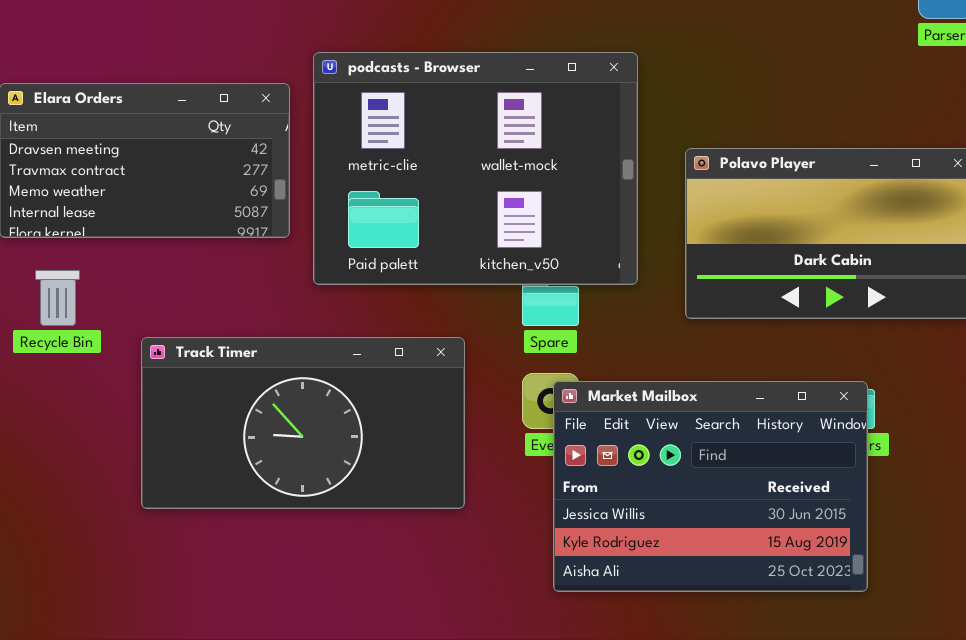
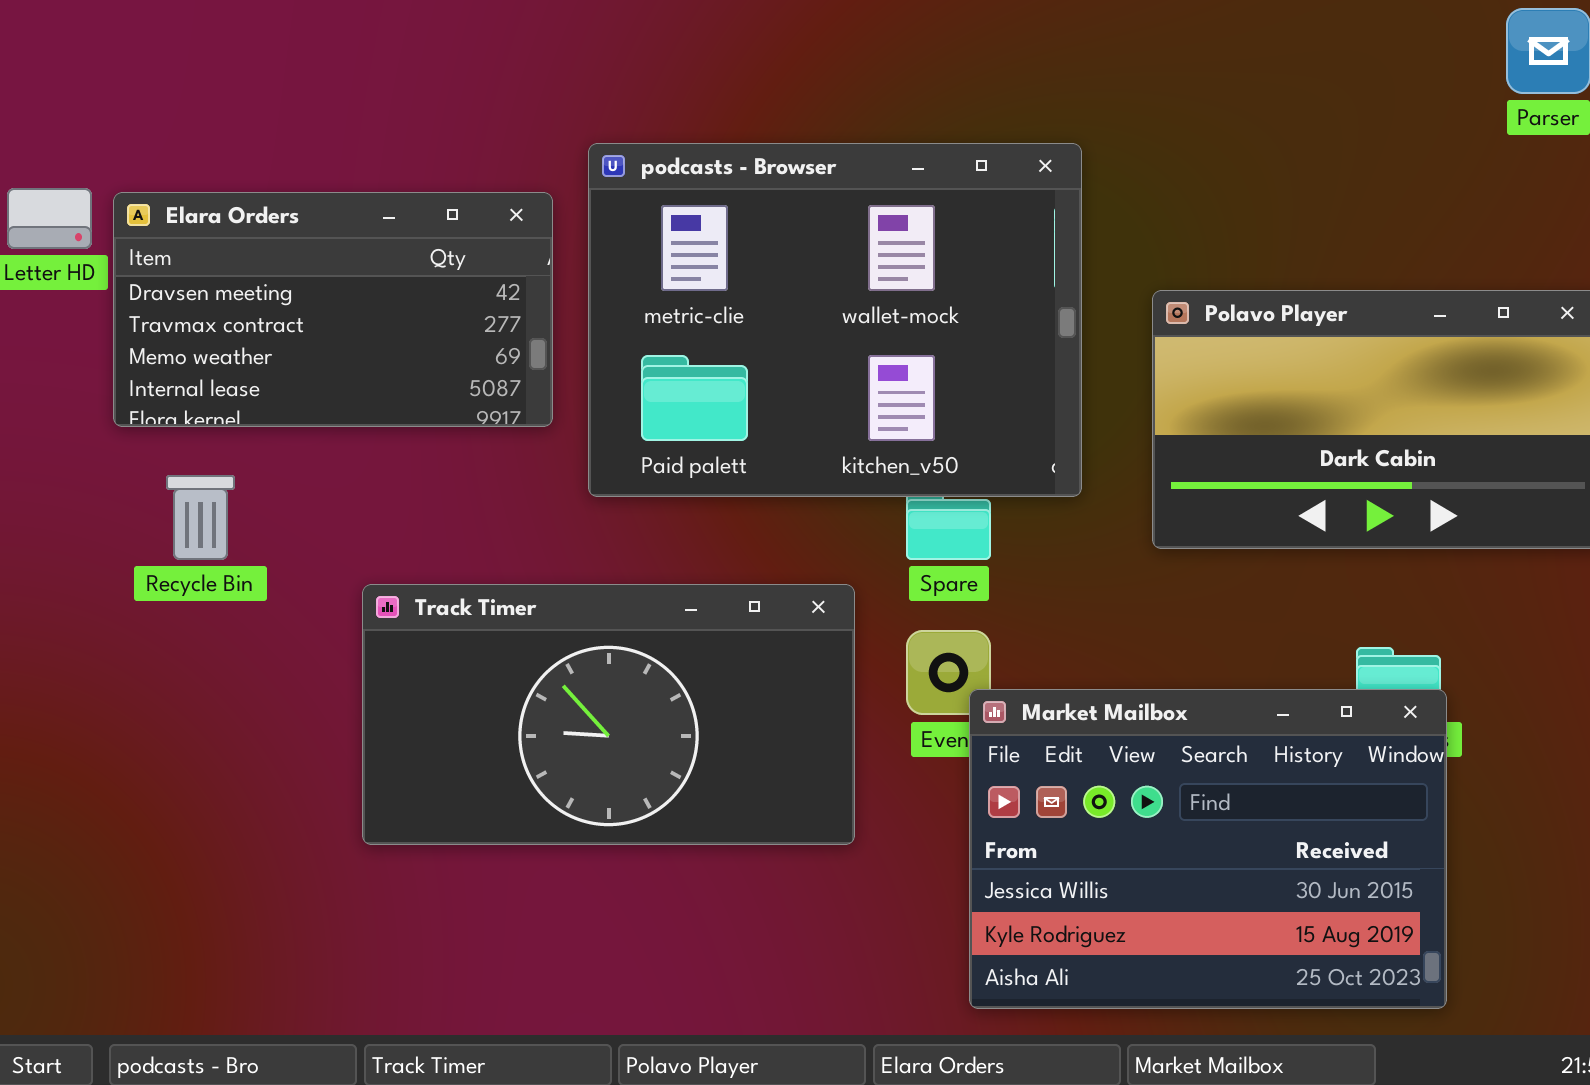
Track Timer: [141,337,465,509] -> [362,584,855,845], moved
Market Mailbox: [553,381,868,592] -> [969,689,1447,1009], moved

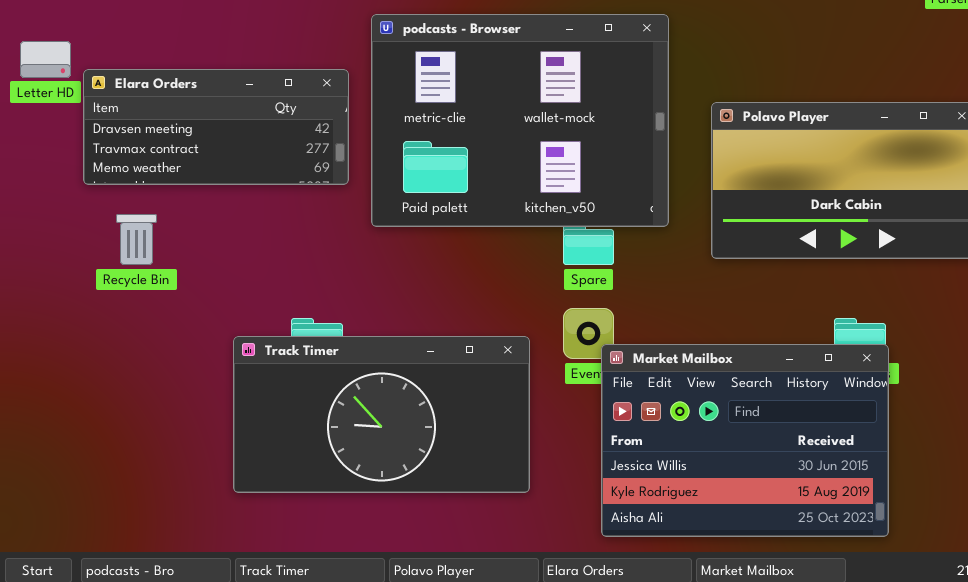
Elara Orders: [113,192,553,427] -> [83,69,349,185], resized
Track Timer: [362,584,855,845] -> [233,336,530,493], moved

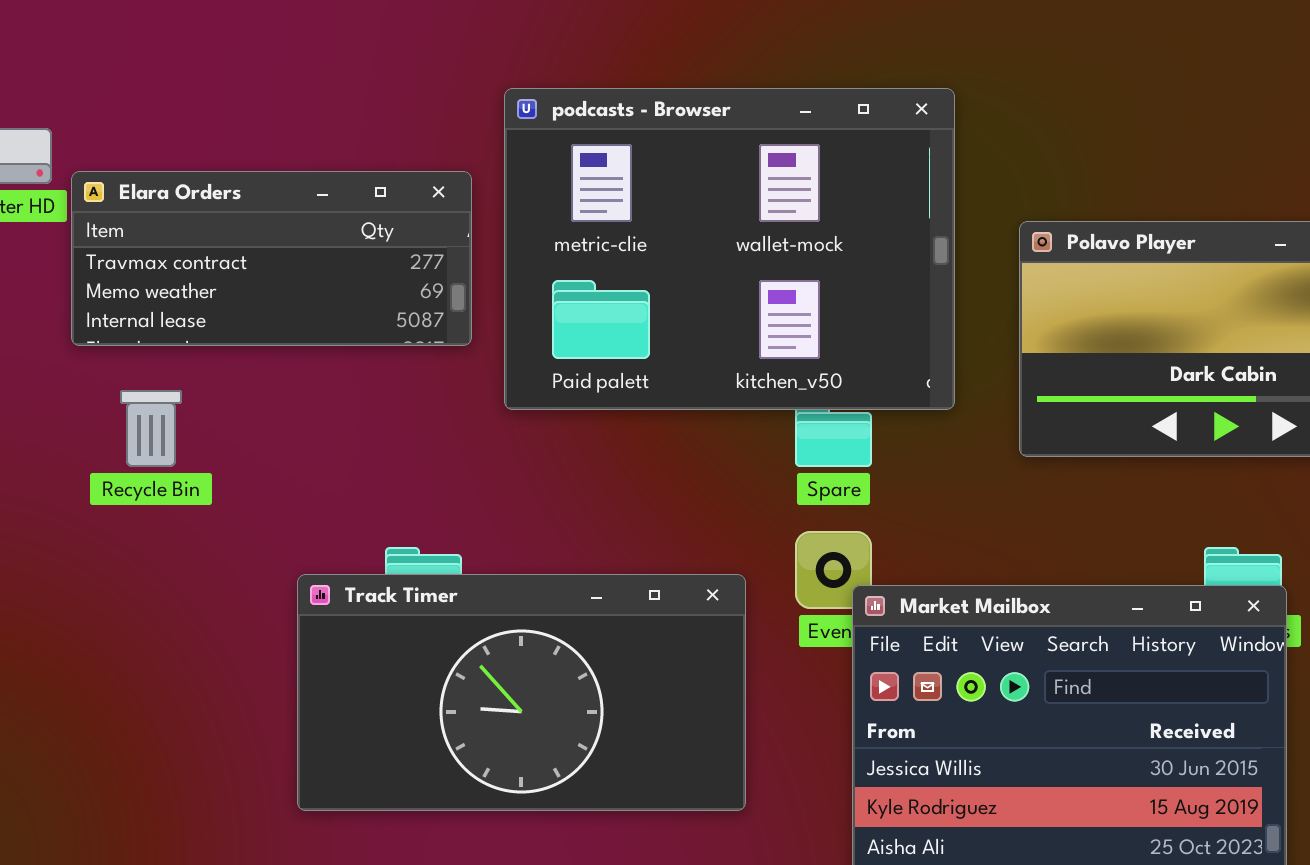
Elara Orders: [83,69,349,185] -> [71,171,472,346], scrolled down 1 row

